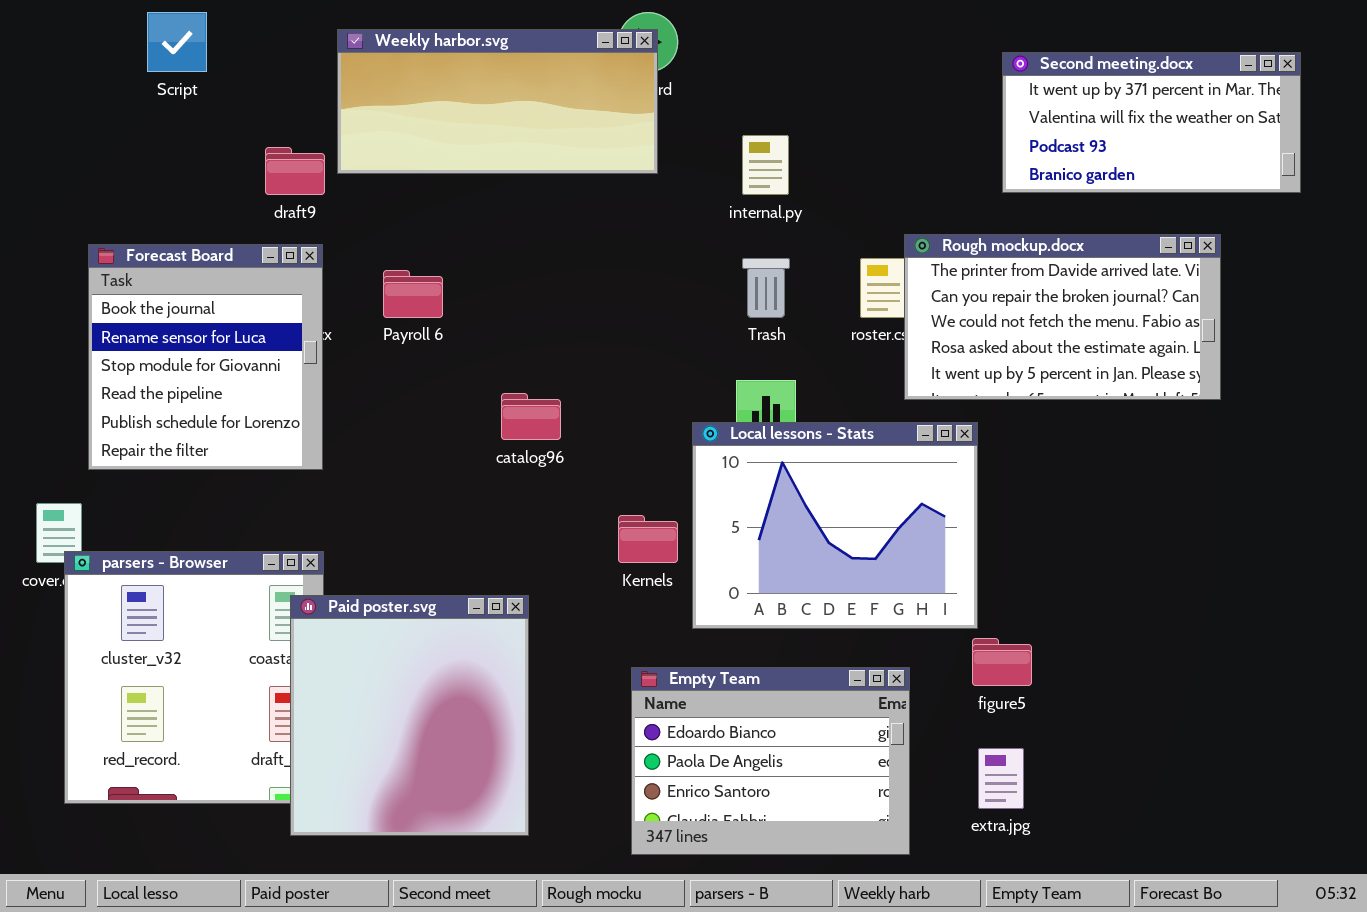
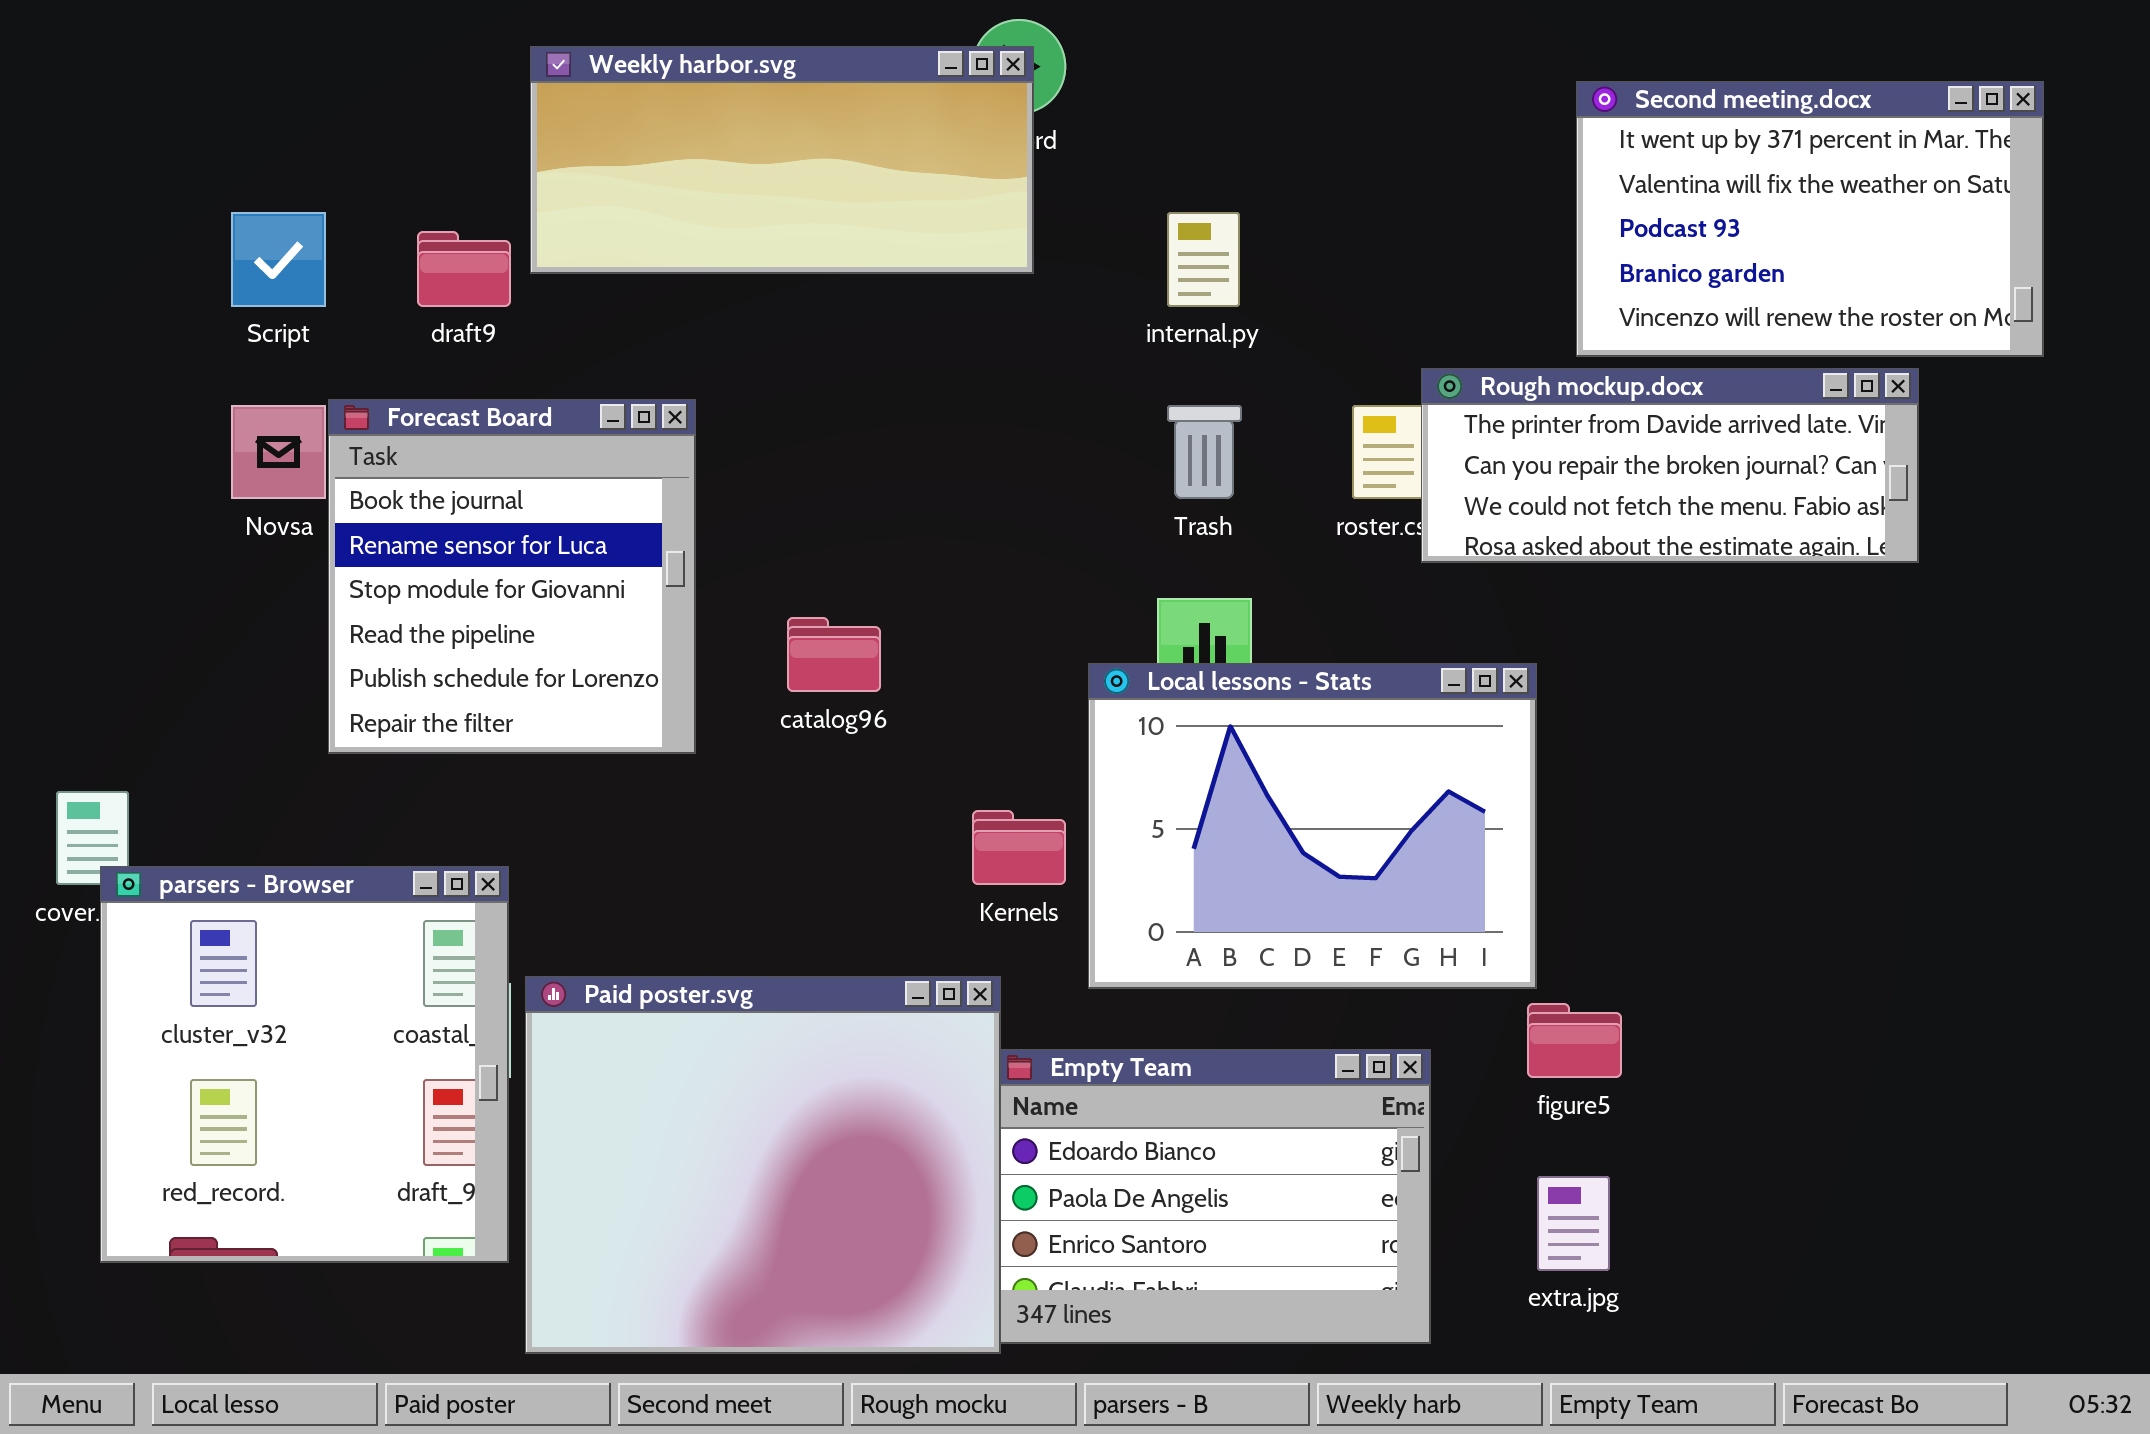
Script: [147,12,207,72] -> [231,212,326,307], moved
Second meeting.docx: [1002,52,1301,193] -> [1576,81,2044,357], resized
Rough mockup.docx: [904,234,1221,400] -> [1421,368,1919,563], resized
Forecast Board: [88,244,323,470] -> [328,399,696,754], moved
Paid poster.svg: [290,595,529,836] -> [525,976,1001,1354], moved, resized

